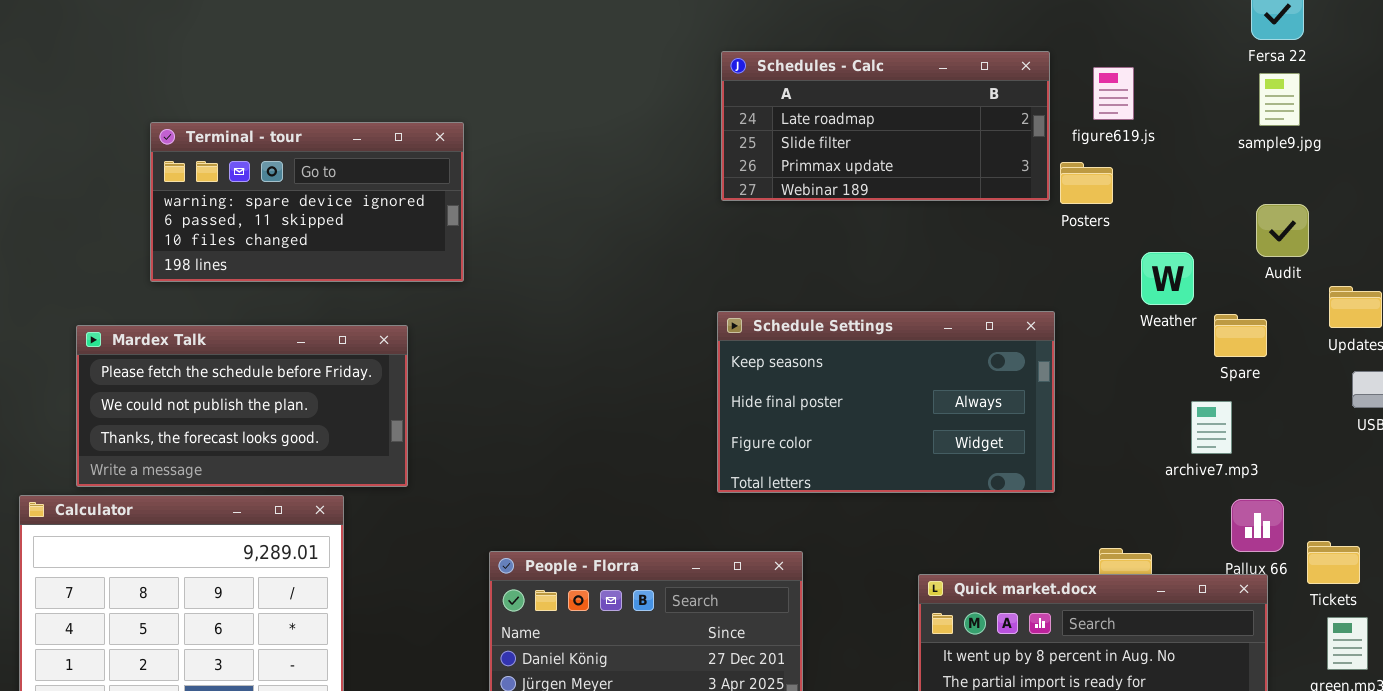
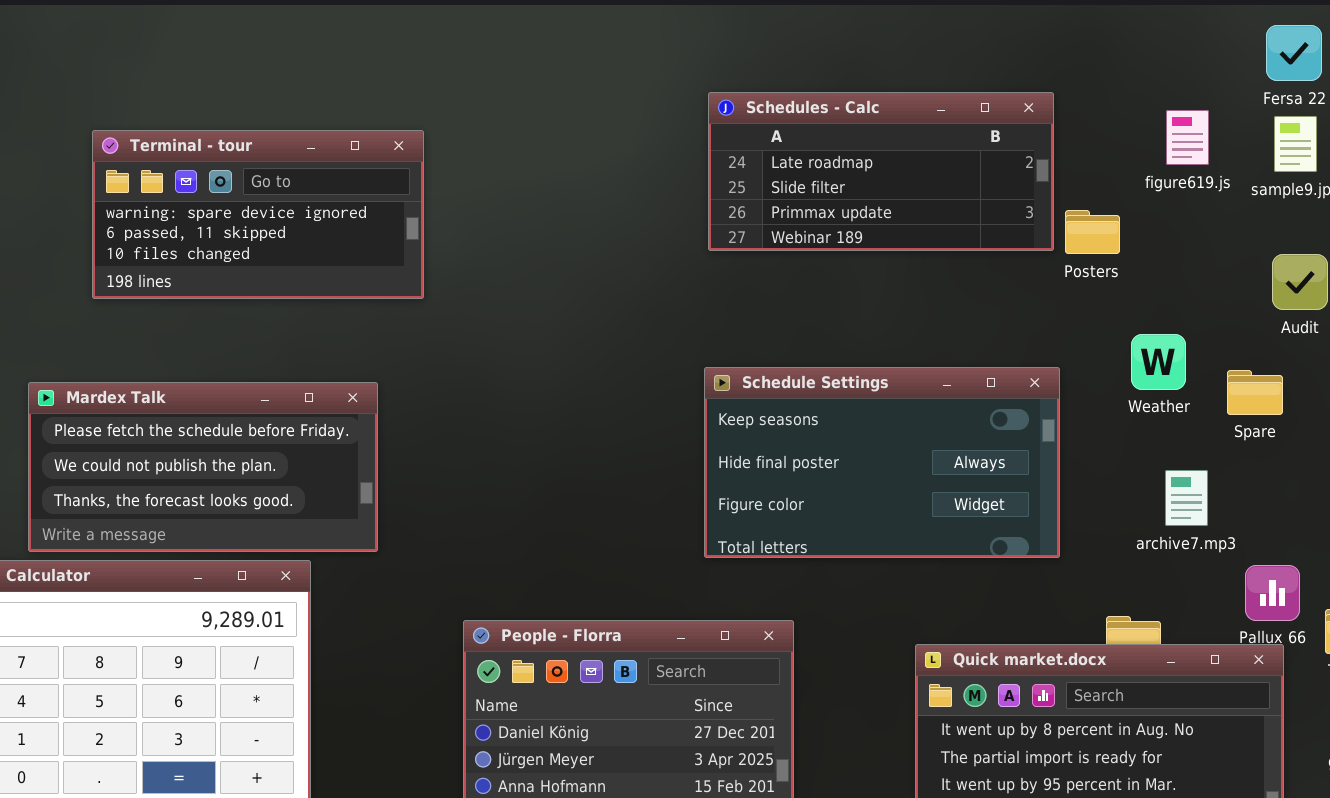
figure619.js: [1093,67,1134,120] -> [1166,110,1209,165], moved
Terminal - tour: [150,122,464,282] -> [92,130,424,299], moved
Weather: [1141,252,1194,305] -> [1131,334,1186,390], moved
archive7.mp3: [1191,401,1232,454] -> [1165,470,1208,526], moved

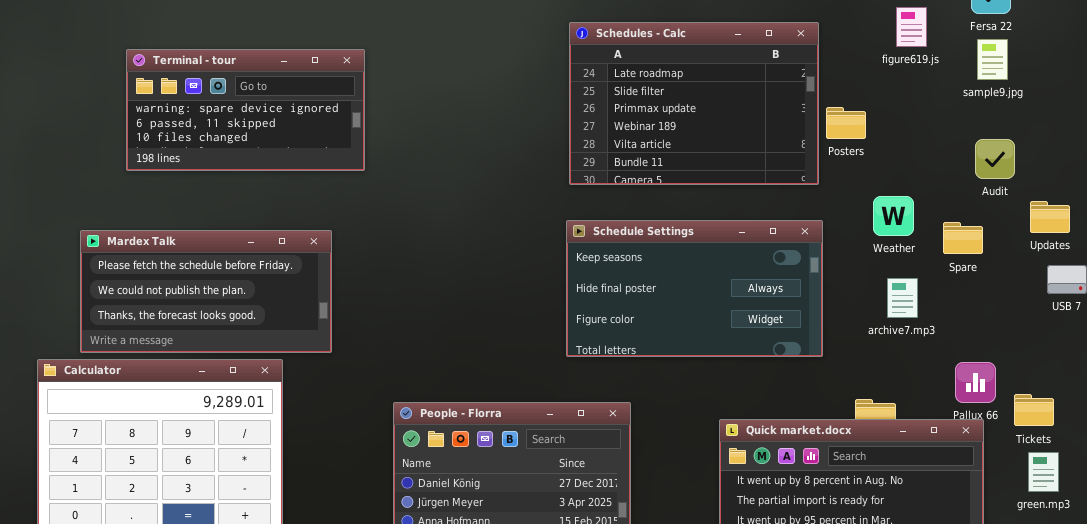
Schedules - Calc: [708,92,1054,251] -> [569,22,819,185], resized
figure619.js: [1166,110,1209,165] -> [896,7,927,47], moved
archive7.mp3: [1165,470,1208,526] -> [887,278,918,318], moved

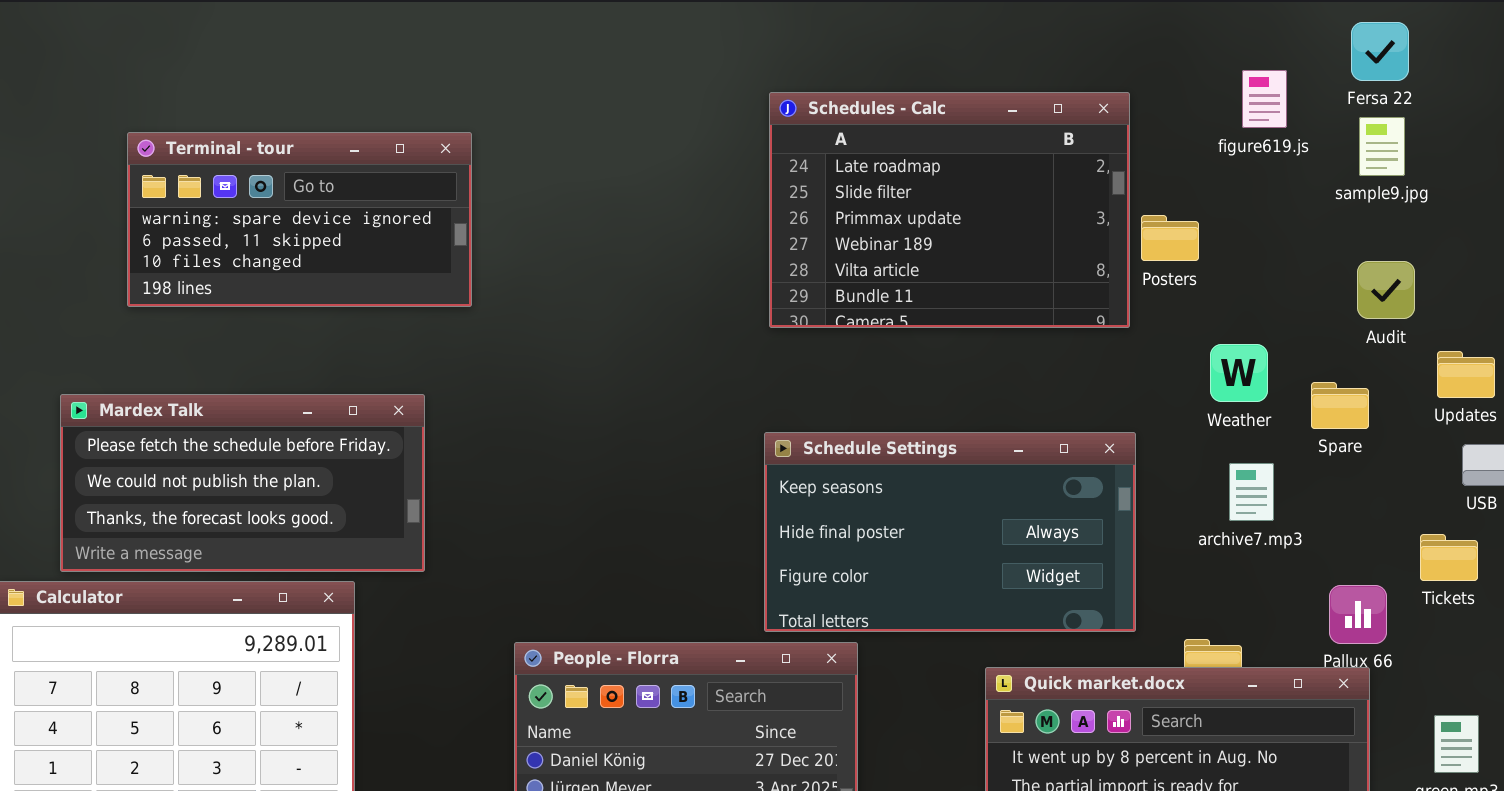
Schedule Settings: [566,220,823,357] -> [764,432,1136,632], moved
Tickets: [1014,394,1054,426] -> [1420,534,1478,581], moved

